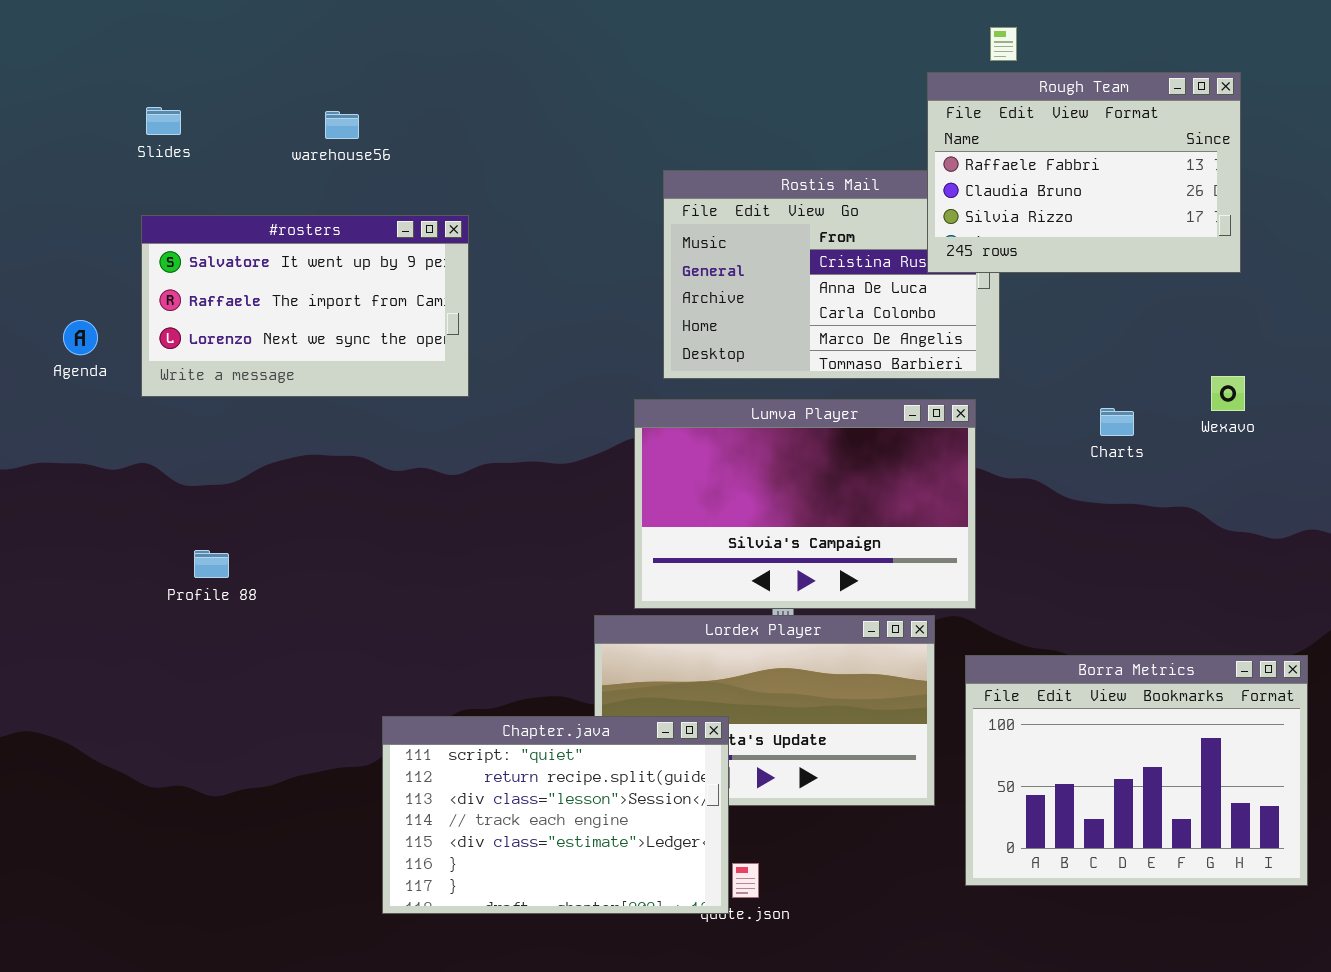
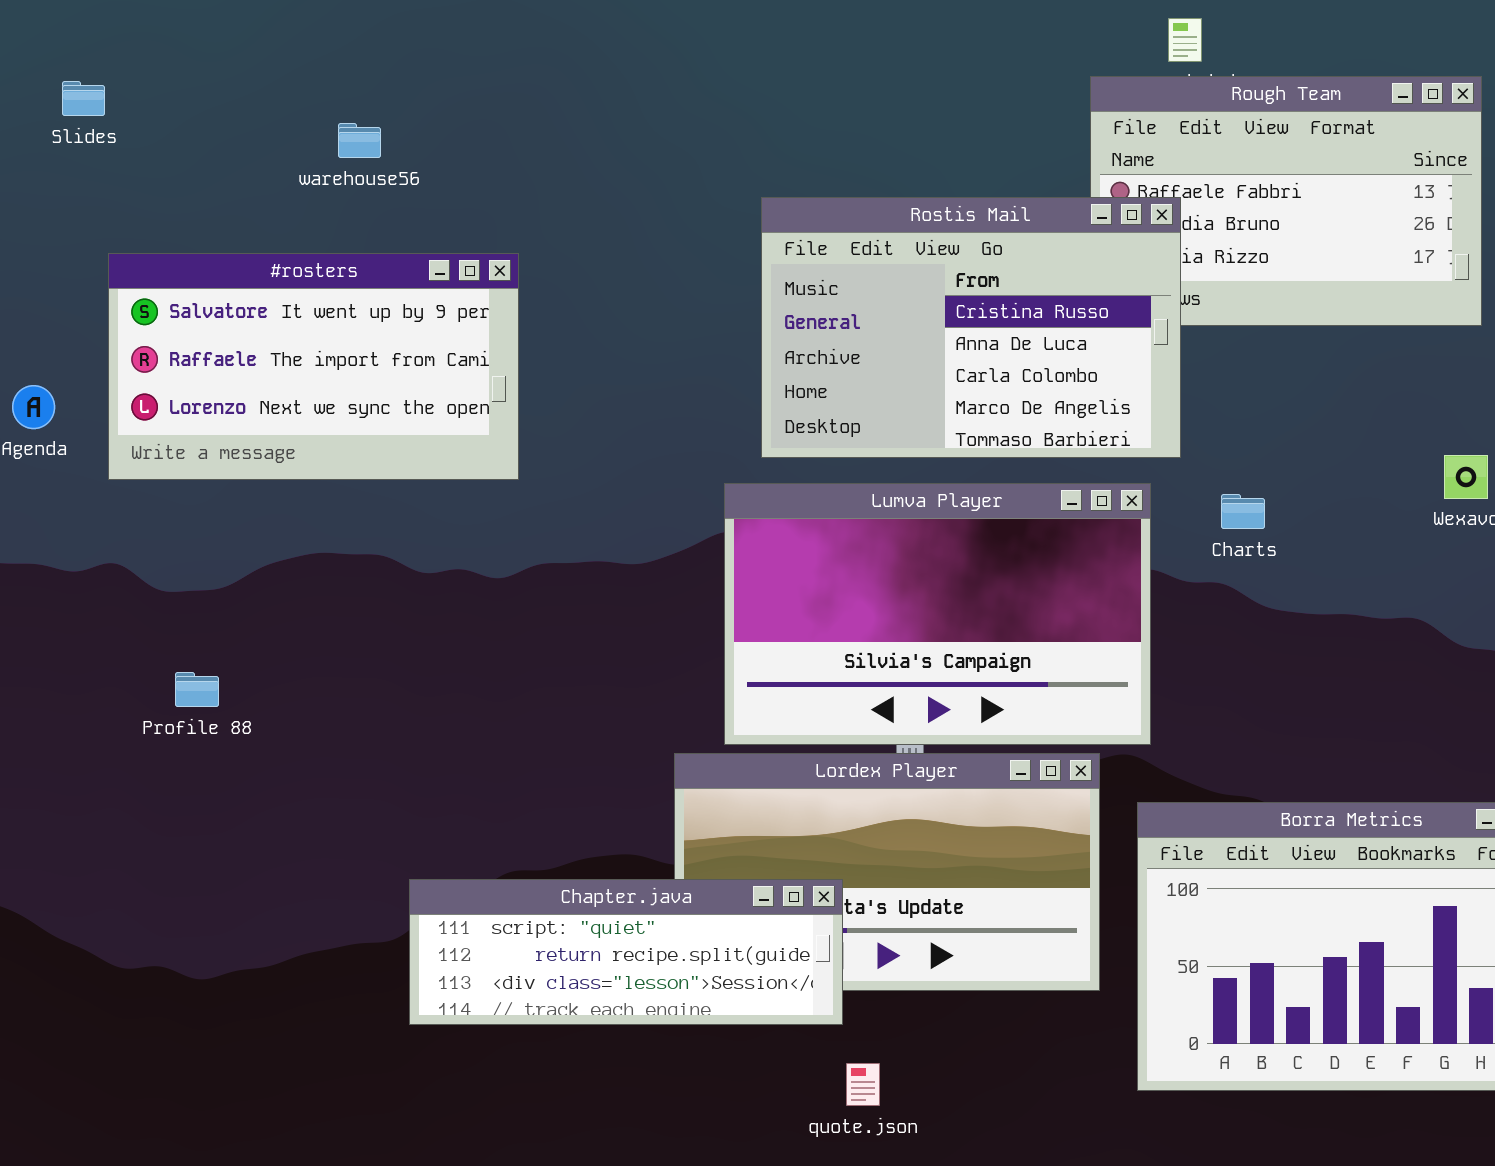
Slides: [146,107,181,135] -> [62,81,105,116], moved
Rostis Mail: [663,170,1000,379] -> [761,197,1181,458], raised
Charts: [1100,408,1134,436] -> [1221,494,1265,529], moved
Chapter.java: [382,716,729,914] -> [409,879,843,1025], resized

